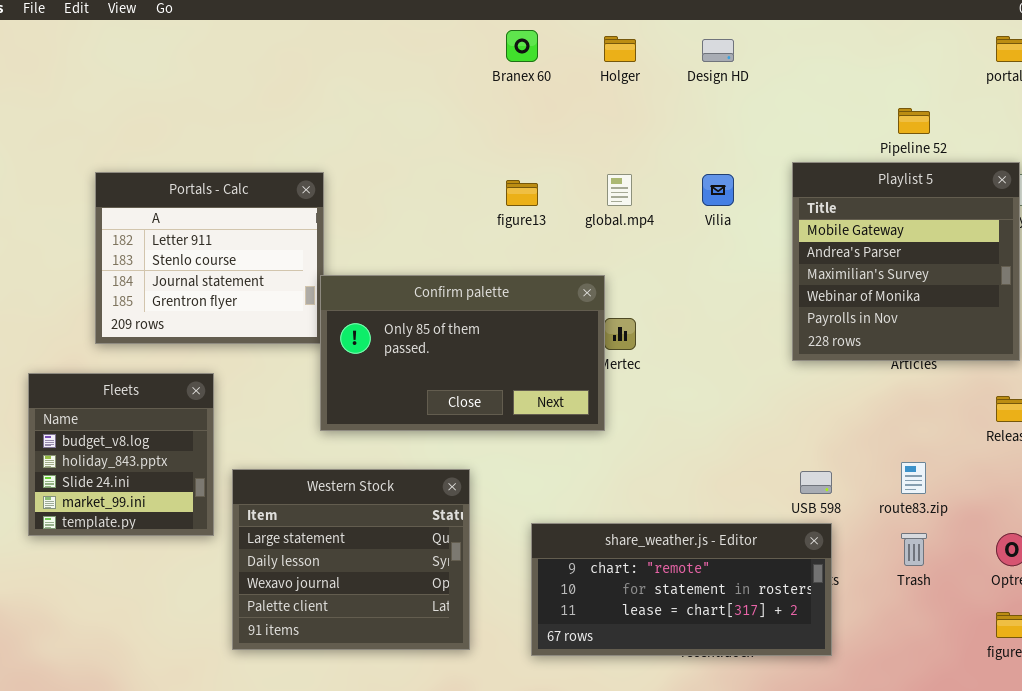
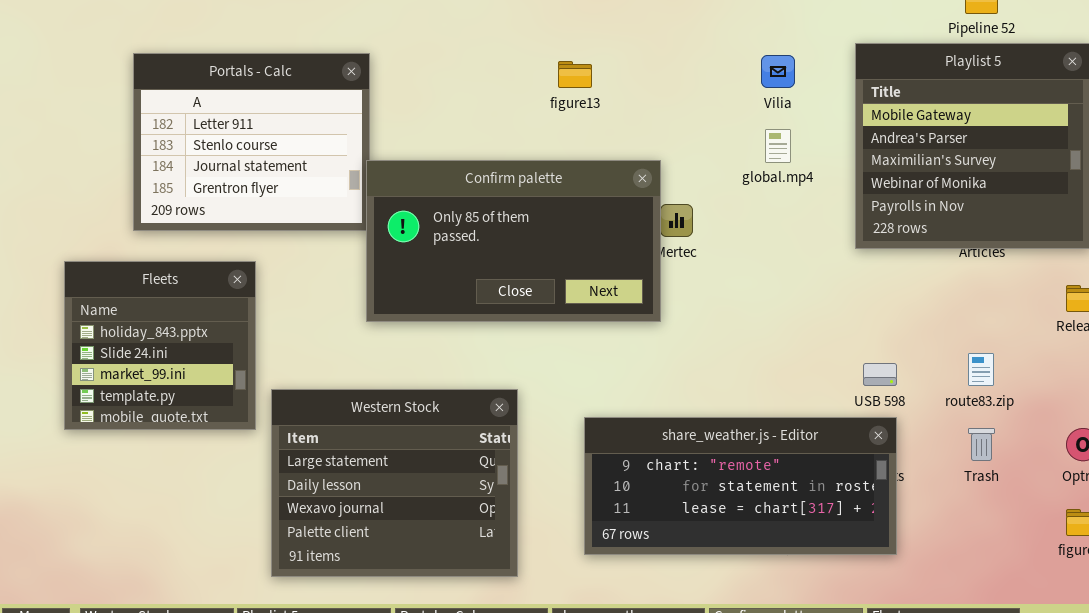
global.mp4: [607,174,632,206] -> [765,129,791,163], moved
Fleets: [28,373,214,536] -> [64,261,256,430], scrolled down 1 row
Western Stock: [232,469,470,650] -> [271,389,518,577], moved

